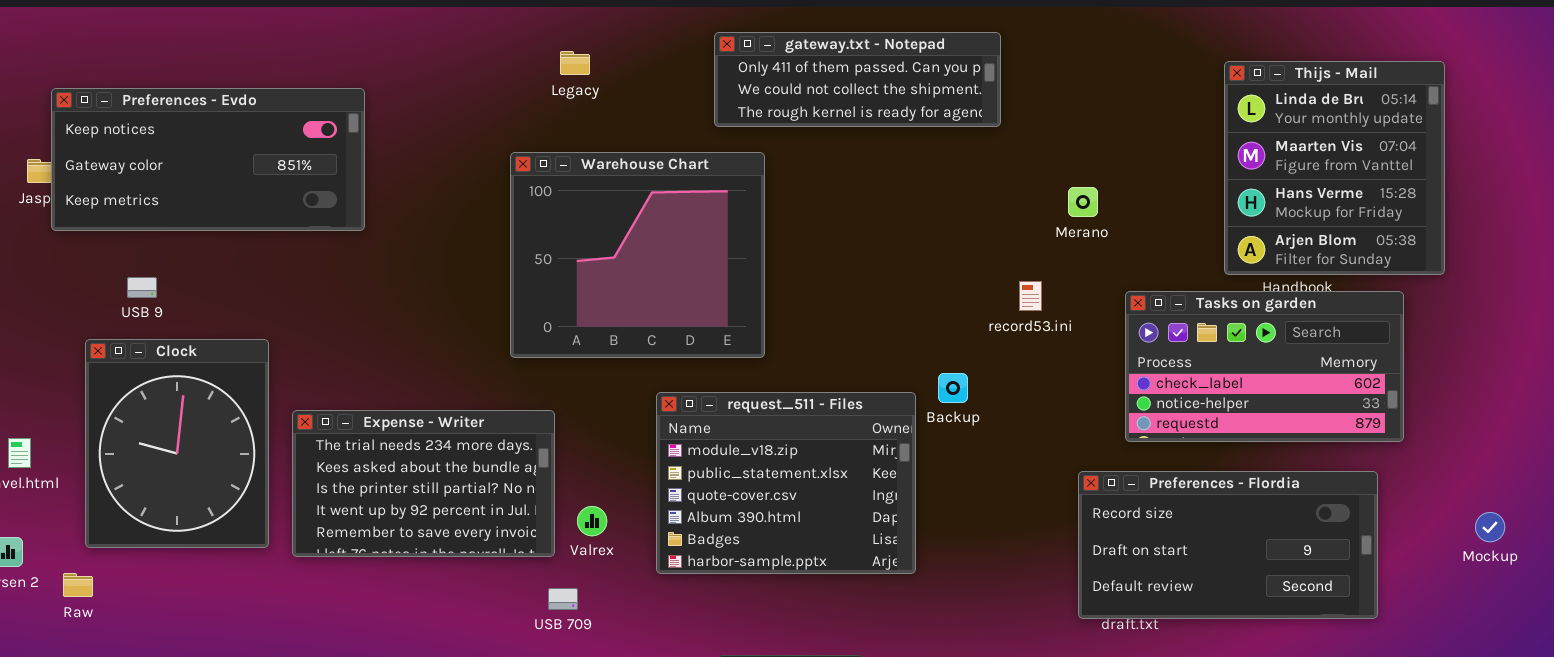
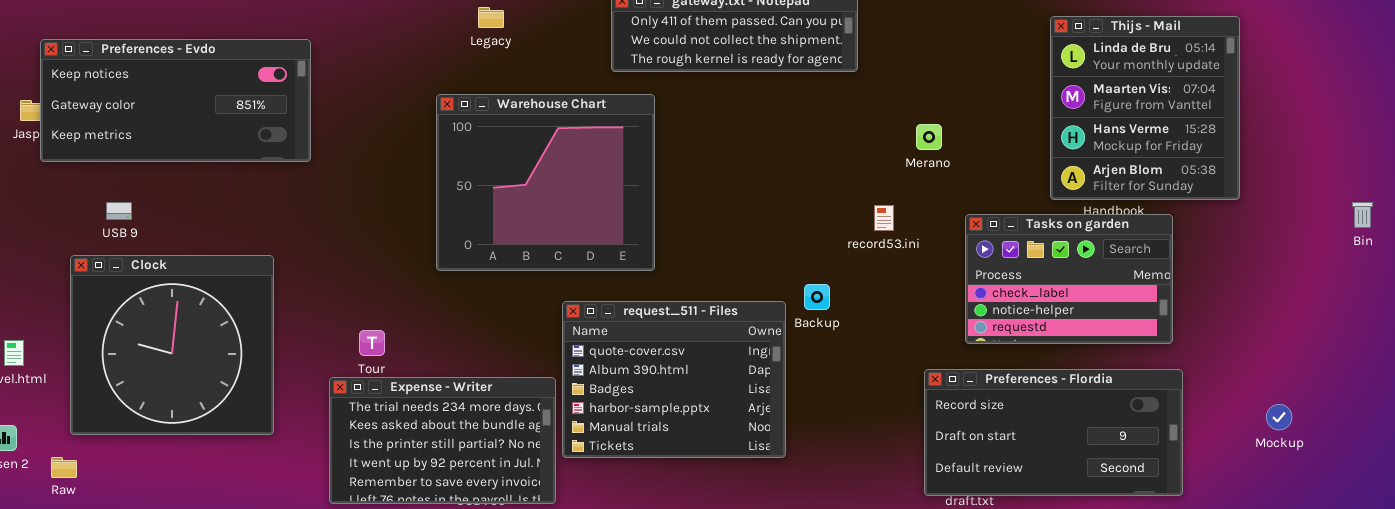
Tasks on garden: [1125,291,1404,442] -> [965,214,1173,344], resized
Clock: [85,339,269,548] -> [70,255,274,435], resized
request_511 - Files: [656,392,916,574] -> [562,301,786,458], scrolled down 2 rows
Expense - Writer: [292,410,555,557] -> [329,377,556,504], moved

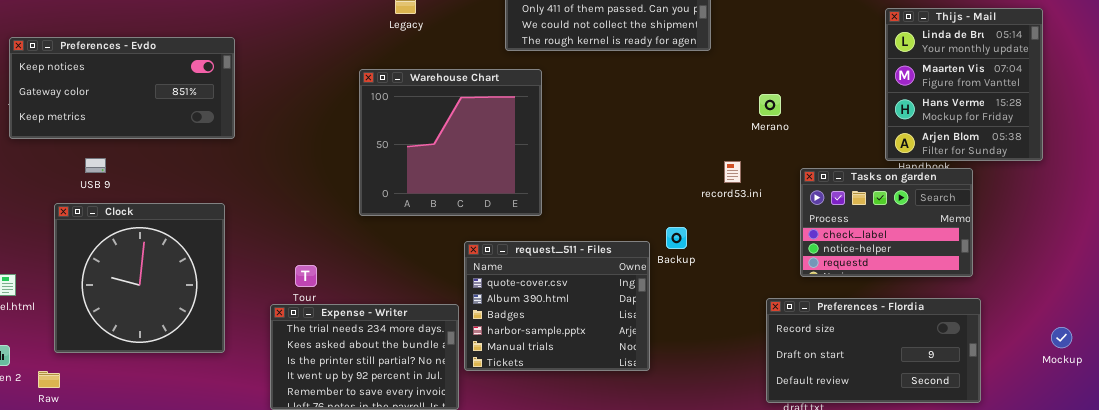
Thijs - Mail: [1050,16,1240,200] -> [885,8,1043,161], moved
Preferences - Evdo: [40,39,311,162] -> [9,37,235,139], moved

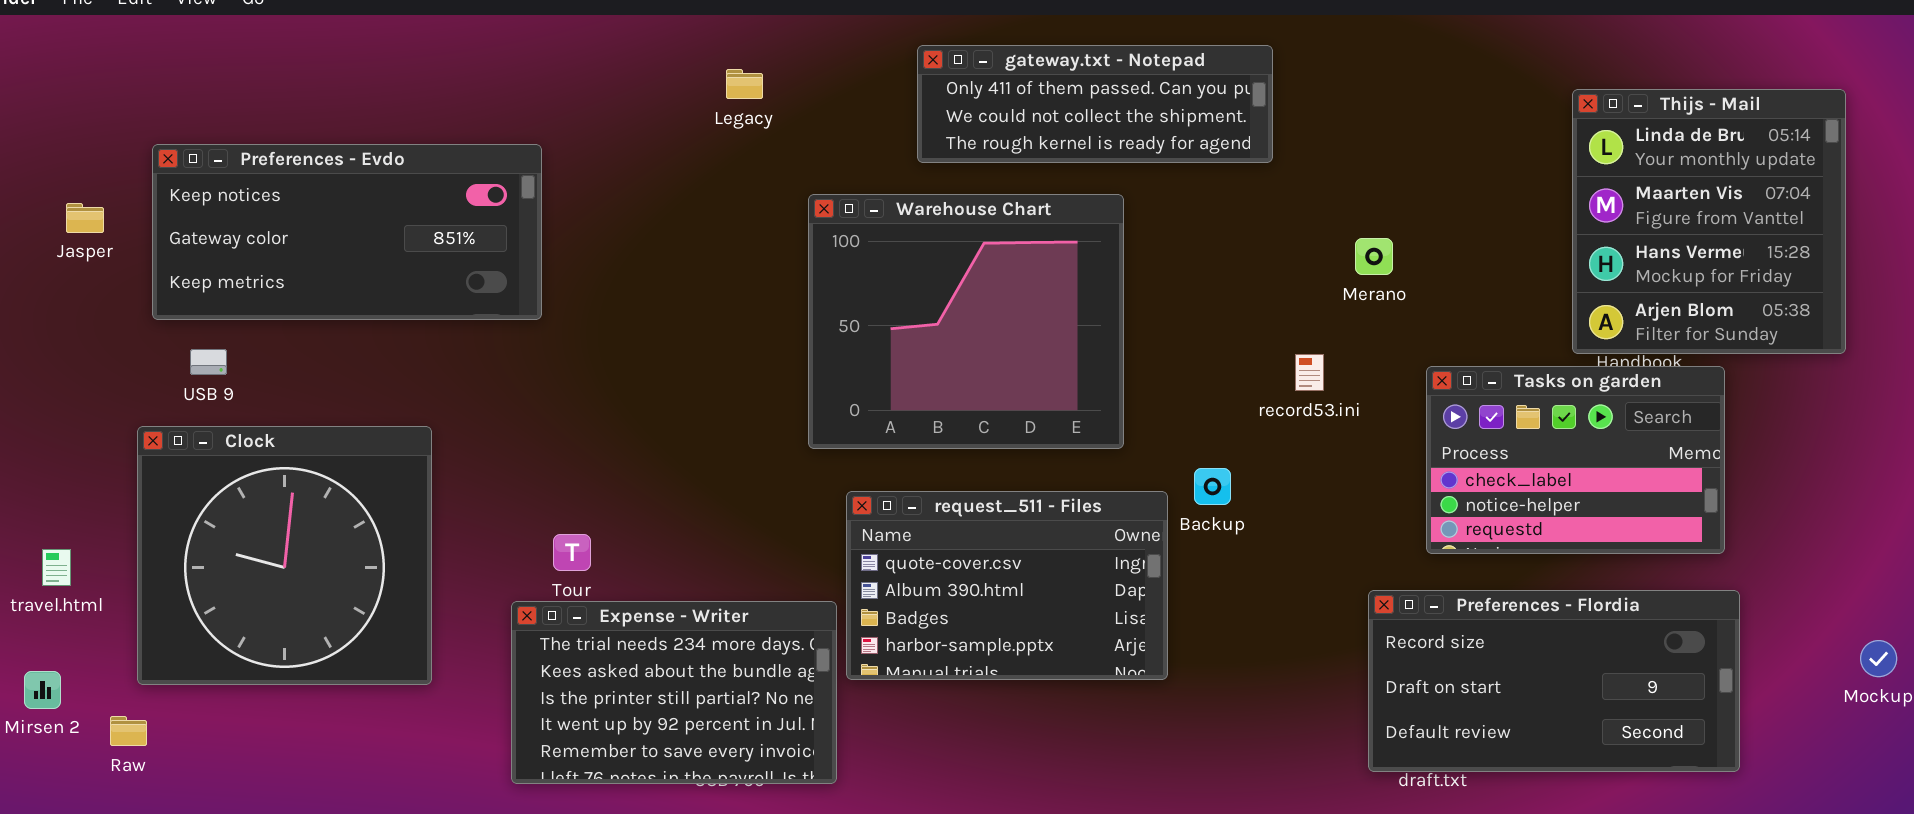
Preferences - Evdo: [9,37,235,139] -> [152,144,542,320], moved
Warehouse Chart: [359,69,542,216] -> [808,194,1124,449], moved
request_511 - Files: [464,241,650,371] -> [846,491,1168,680], resized

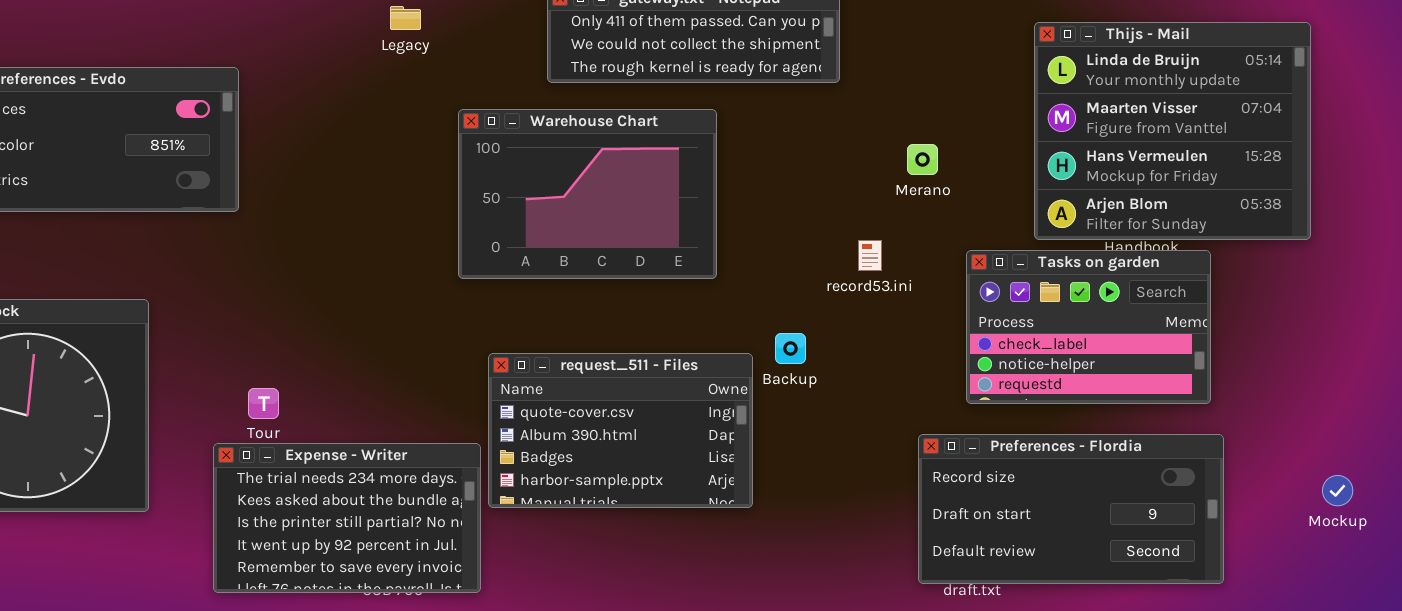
Thijs - Mail: [1572,89,1846,354] -> [1034,22,1311,240], resized
Warehouse Chart: [808,194,1124,449] -> [458,109,717,279], resized

